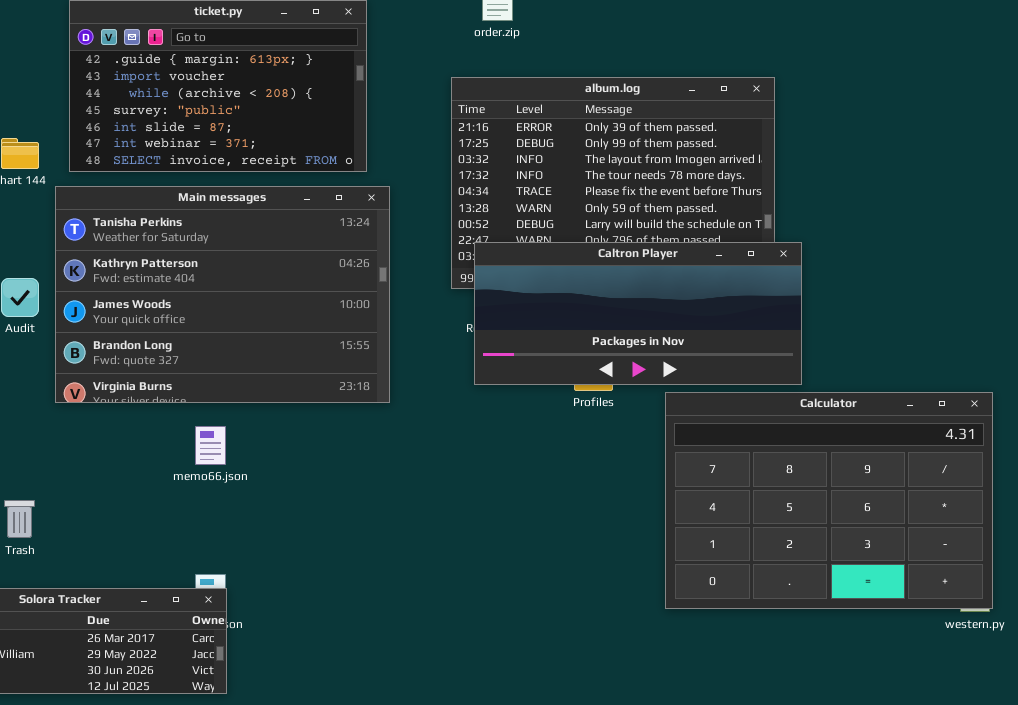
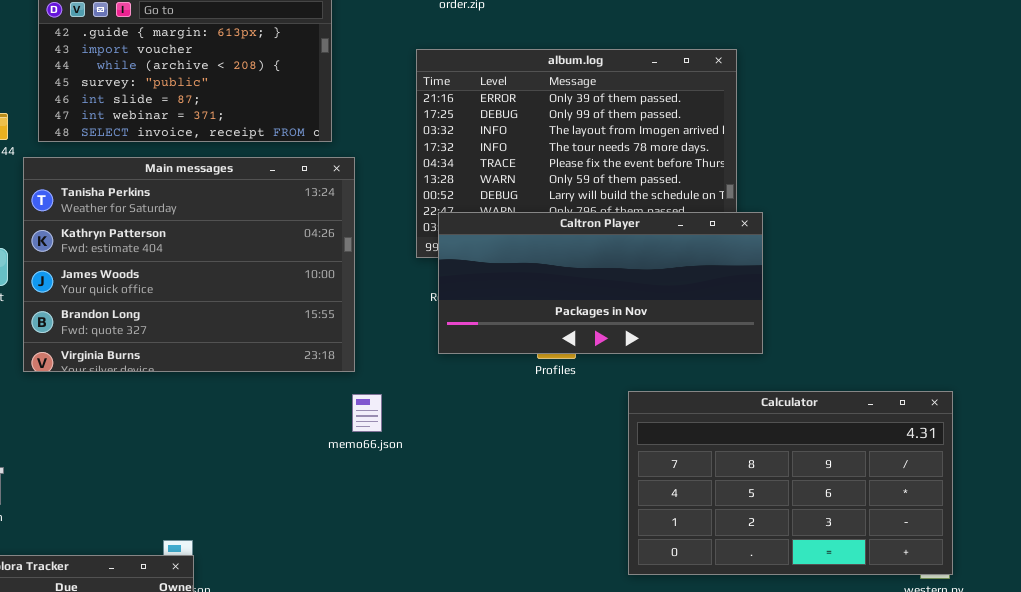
Calculator: [665,392,993,609] -> [628,391,953,575], resized
memo66.json: [195,426,226,465] -> [352,394,382,432], moved

